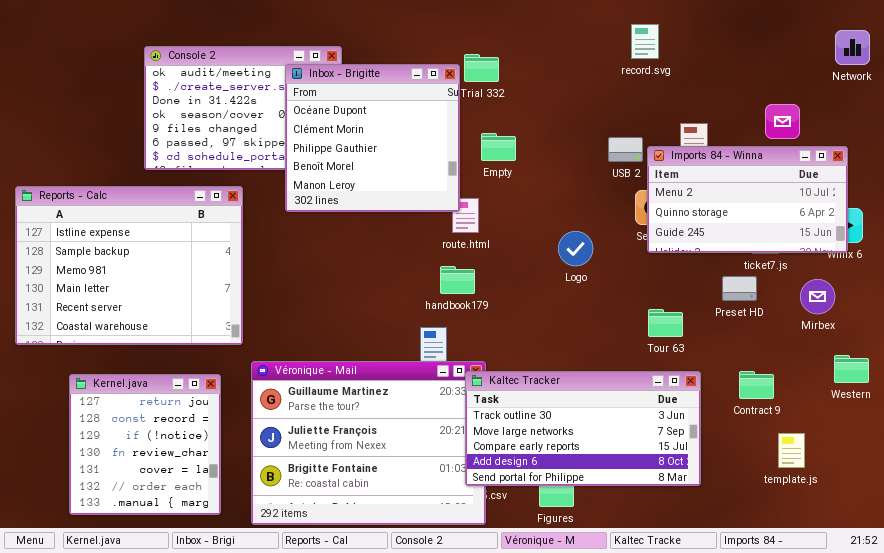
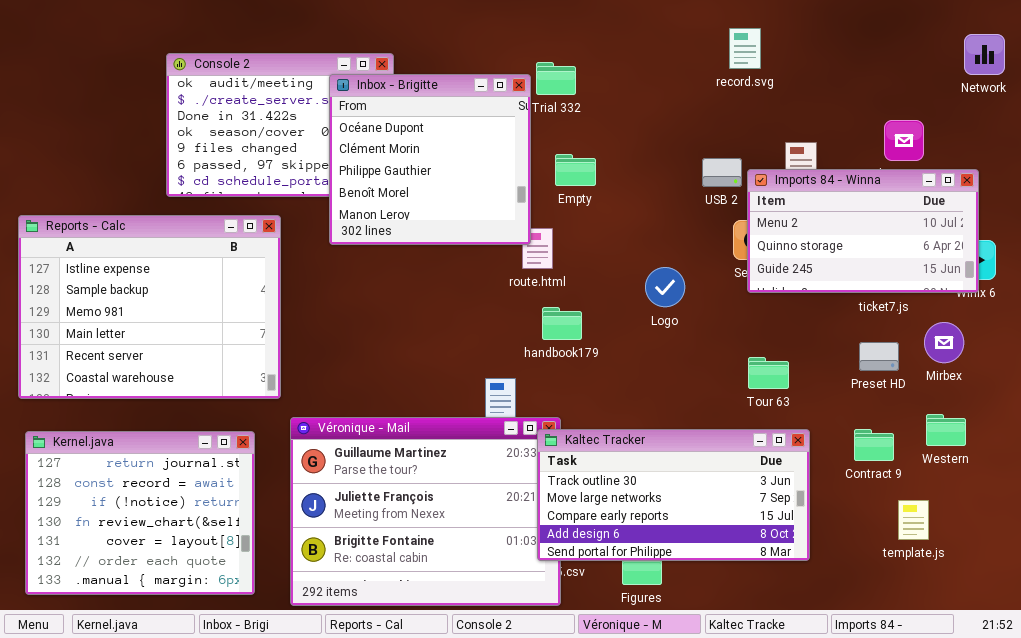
handbook179: [440,266,475,294] -> [542,307,582,340], moved
Preset HD: [722,276,757,301] -> [859,342,899,371], moved
Western: [834,355,869,383] -> [926,414,966,446], moved
Kernel.java: [69,374,221,515] -> [25,431,255,595], resized

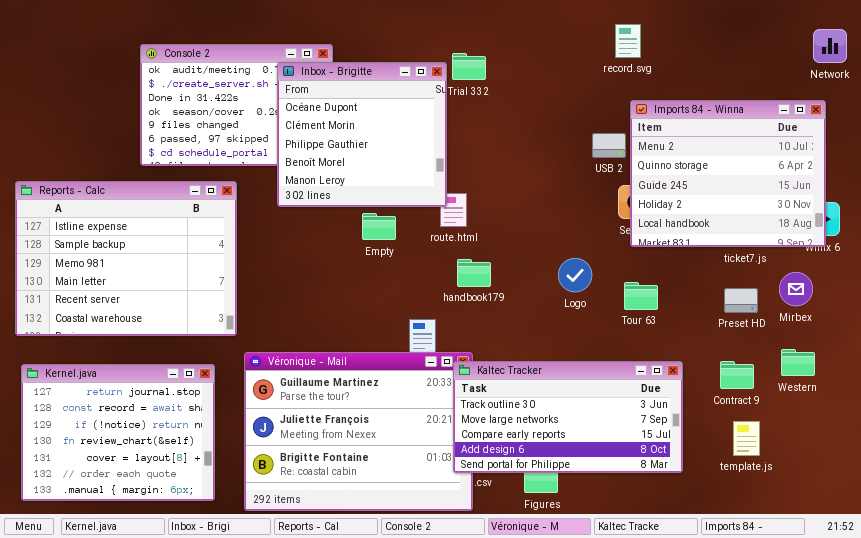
Empty: [555,154,596,186] -> [362,213,396,240], moved
Imports 84 - Winna: [747,169,979,293] -> [630,100,826,247], resized
Logo: [645,267,685,307] -> [558,258,592,292], moved
Tour 63: [748,357,789,389] -> [624,282,658,310], moved
template.js: [898,500,929,540] -> [733,421,760,456], moved

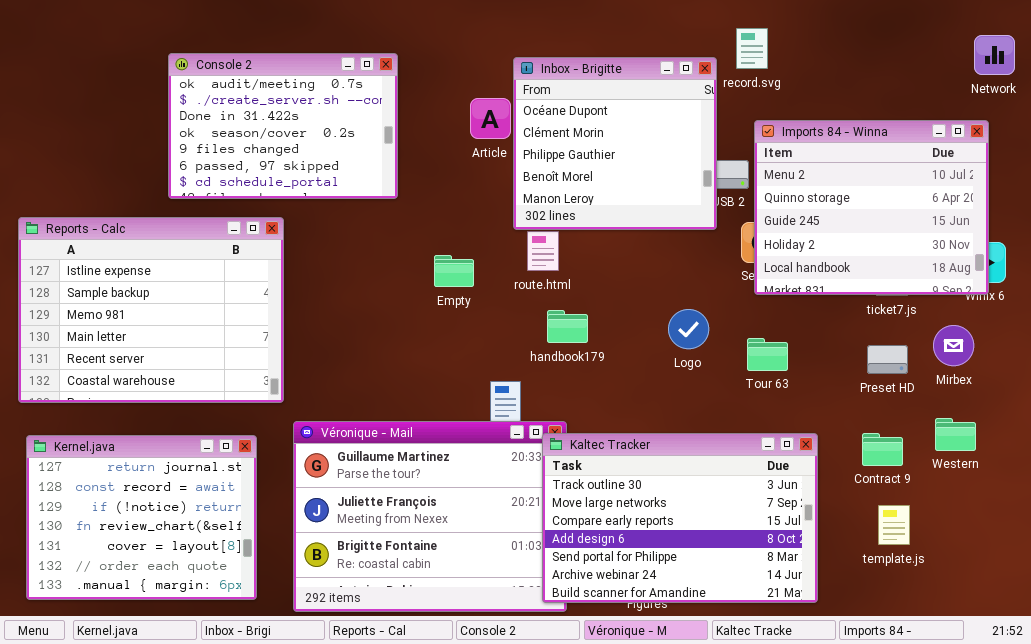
Inbox - Brigitte: [277,62,447,207] -> [513,57,717,230], moved
Kaltec Tracker: [453,361,683,473] -> [542,433,818,603], resized

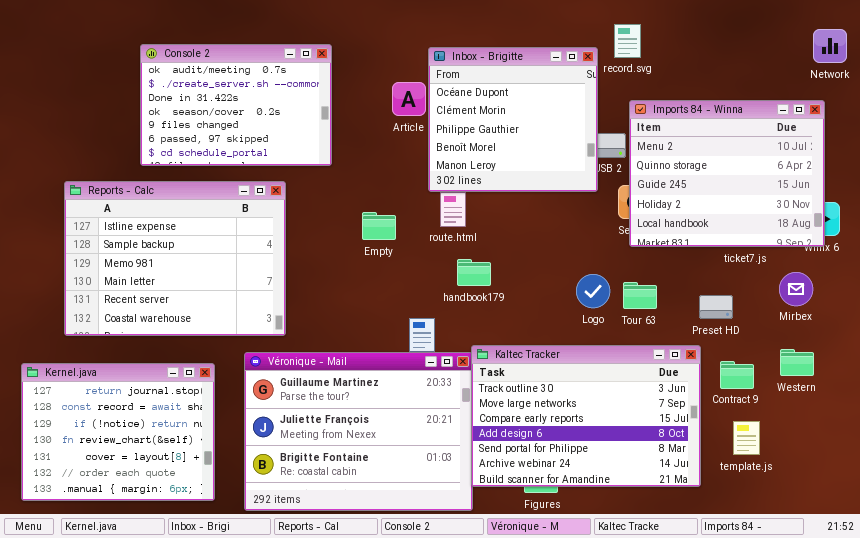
Reports - Calc: [18,217,284,403] -> [64,181,286,336], moved
Logo: [668,309,709,349] -> [576,274,610,308], moved
Preset HD: [867,345,908,374] -> [699,295,733,319], moved
Kaltec Tracker: [542,433,818,603] -> [471,345,701,487], moved

